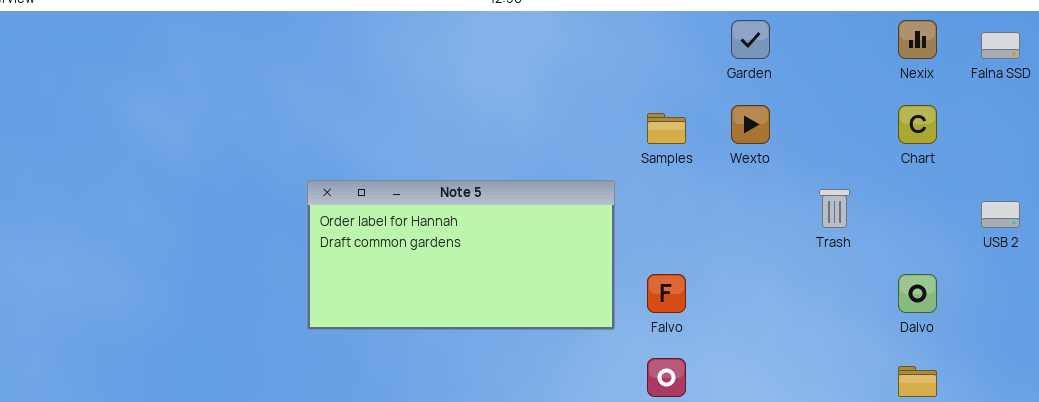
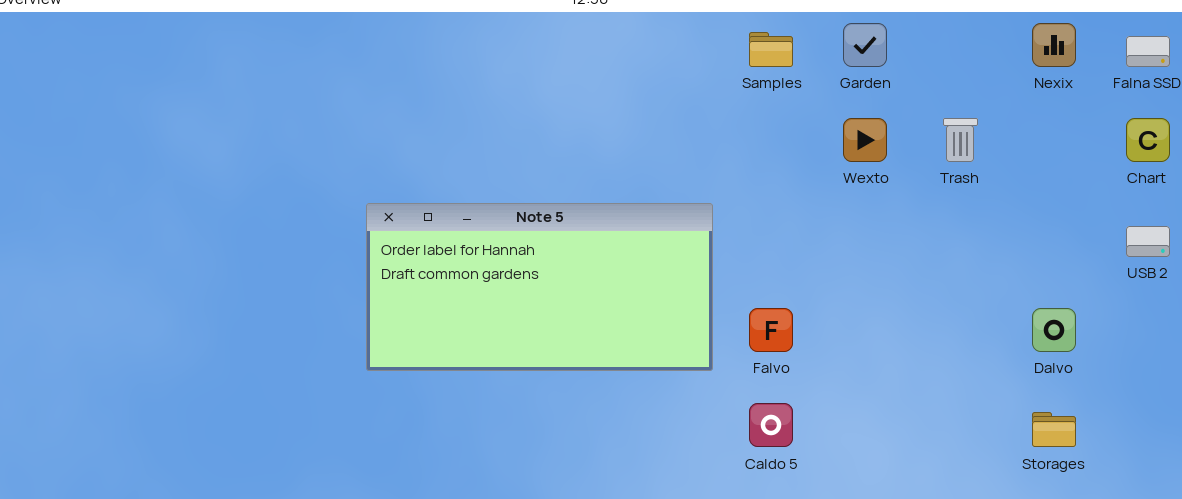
Chart: [898,105,937,144] -> [1126,118,1170,162], moved
Samples: [647,113,686,144] -> [749,32,793,67], moved
Trash: [819,189,850,228] -> [943,118,978,162], moved

